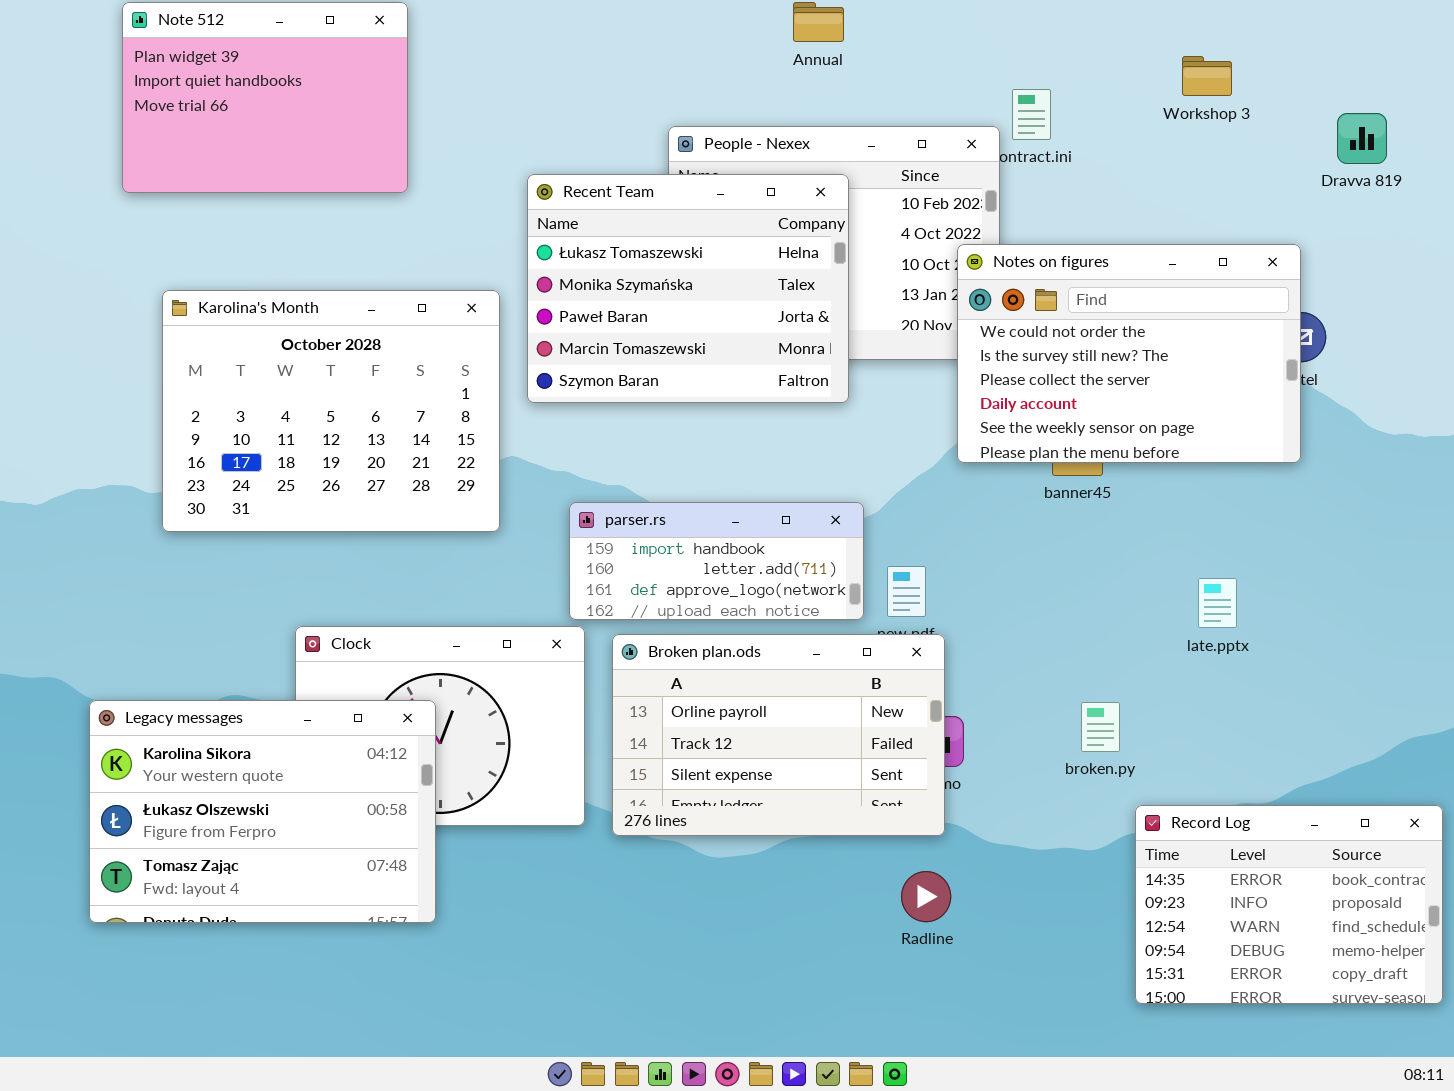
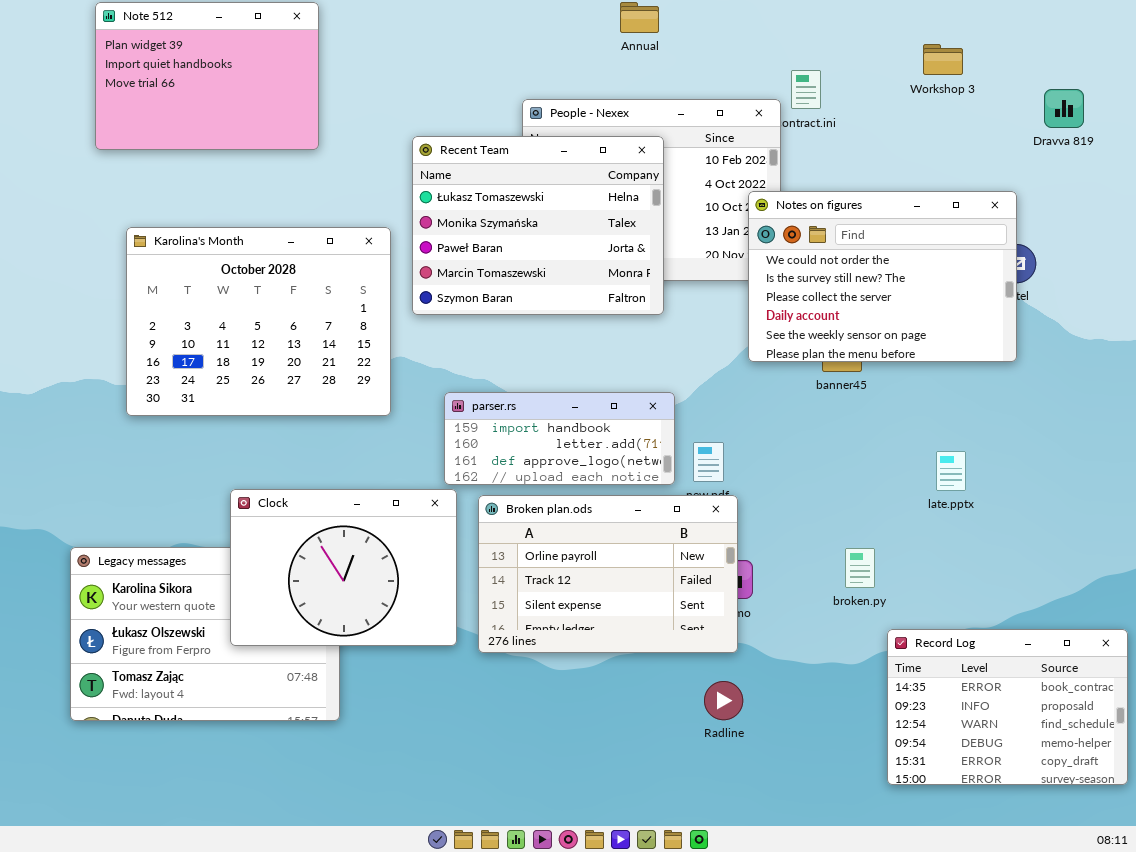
Clock: [295,626,585,826] -> [230,489,457,646], raised

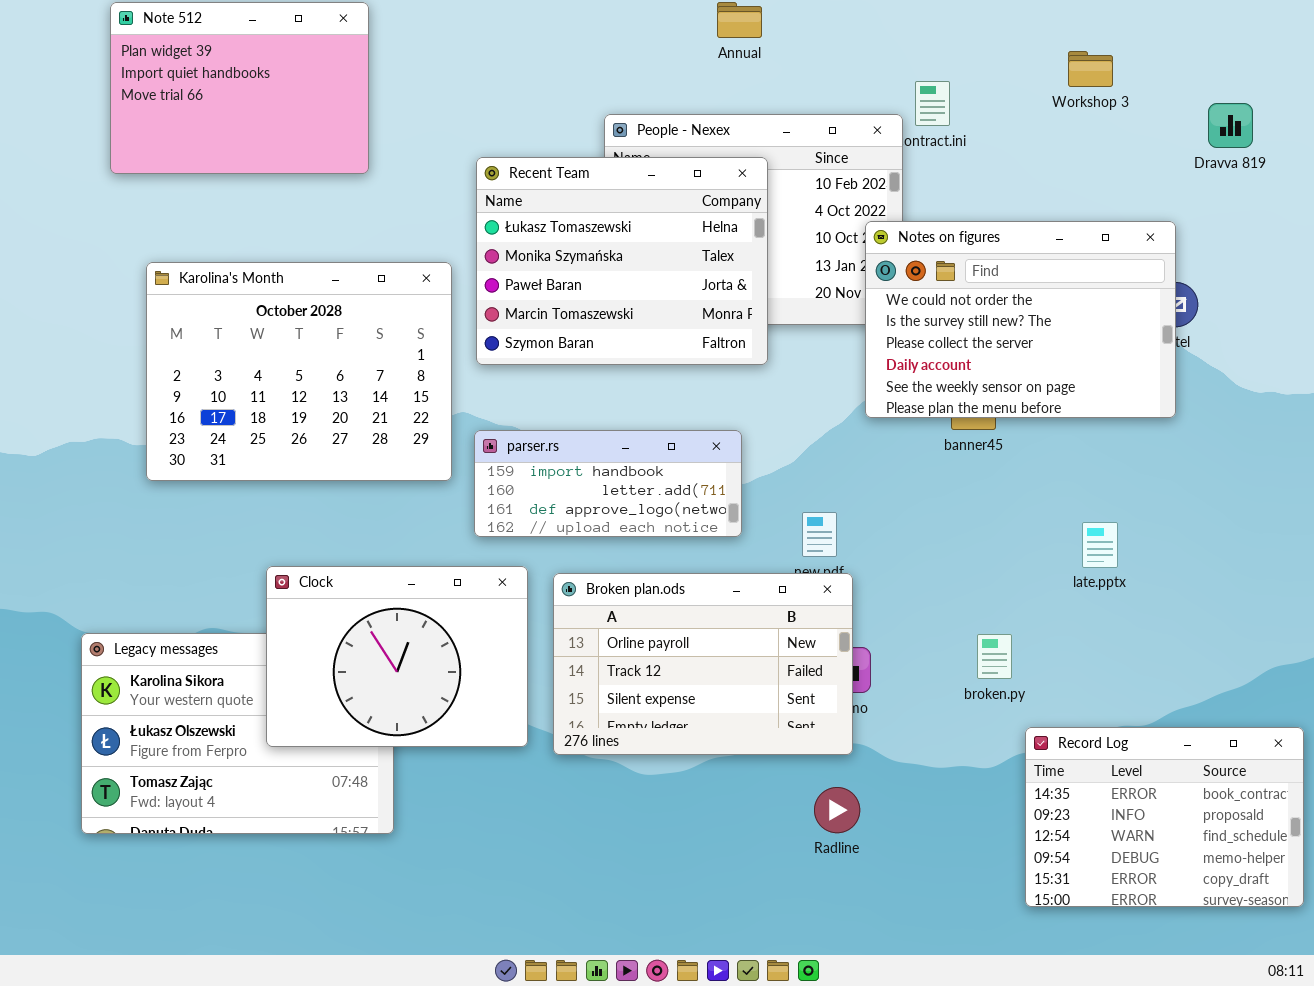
parser.rs: [444,392,675,485] -> [474,430,742,537], moved

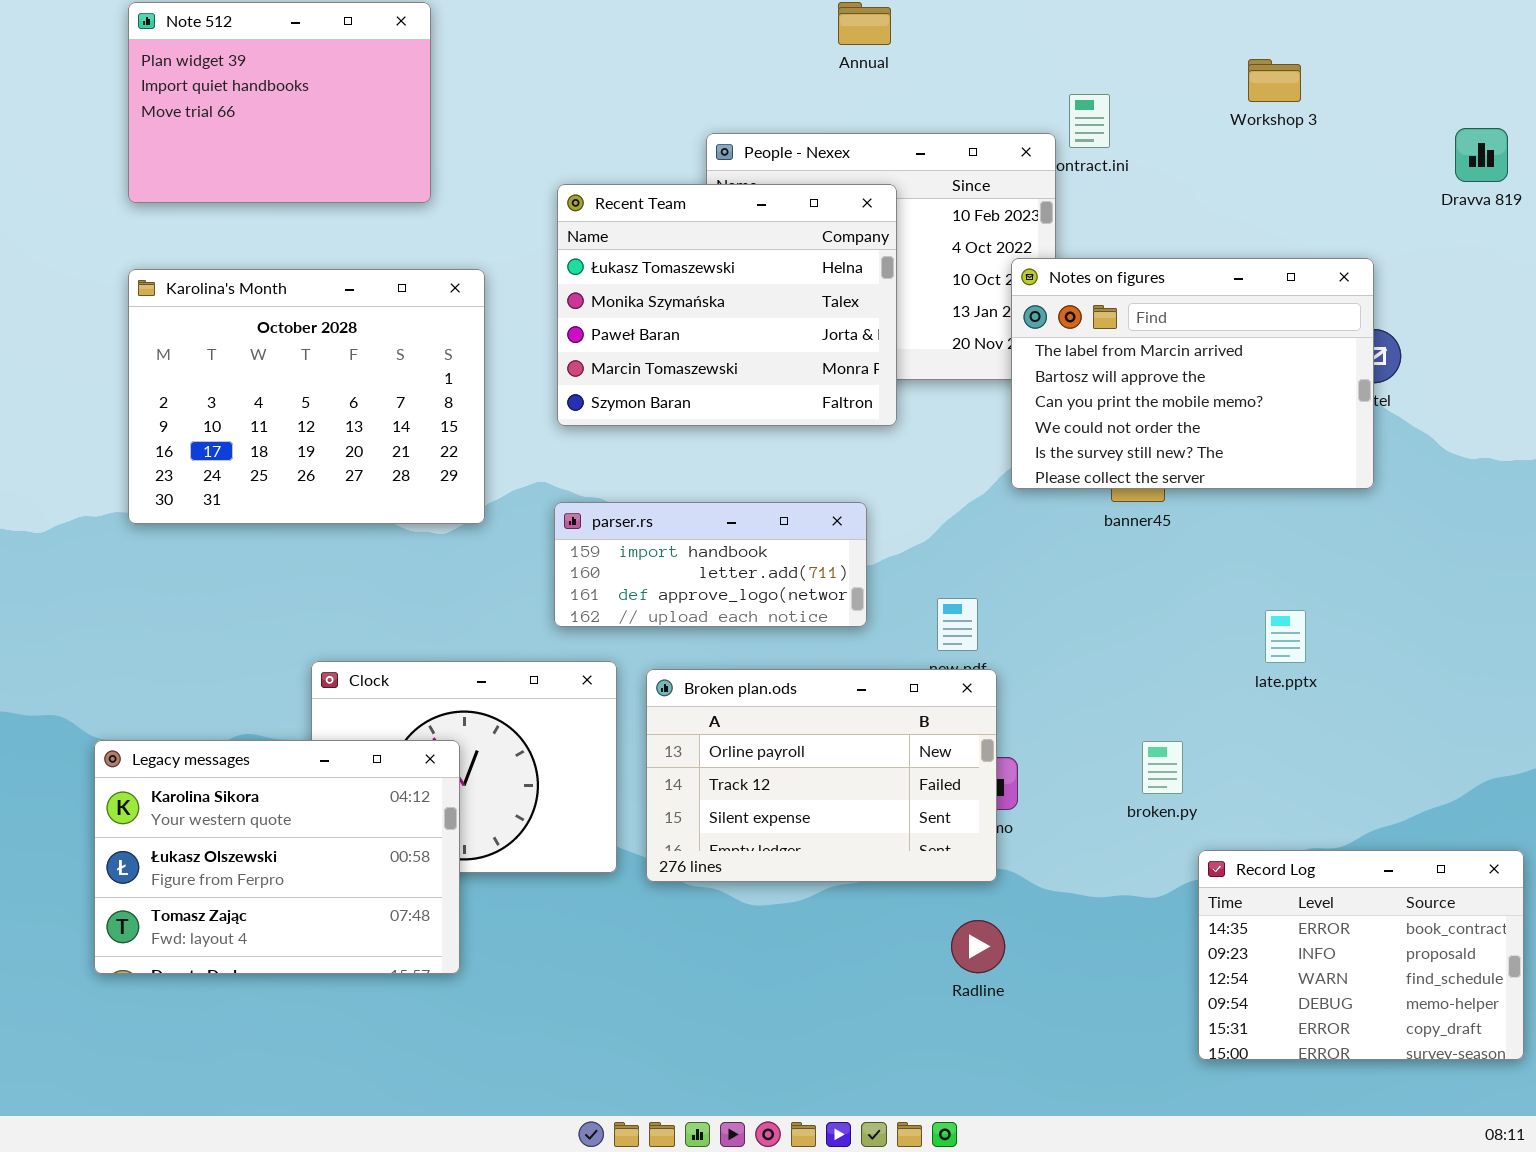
Dravva 819: [1208,103,1253,148] -> [1455,128,1508,182], moved
Notes on figures: [865,221,1176,418] -> [1011,258,1374,489], scrolled up 3 rows
Karolina's Month: [146,262,452,481] -> [128,269,485,524], moved
Legacy messages: [81,633,394,834] -> [94,740,460,974], raised

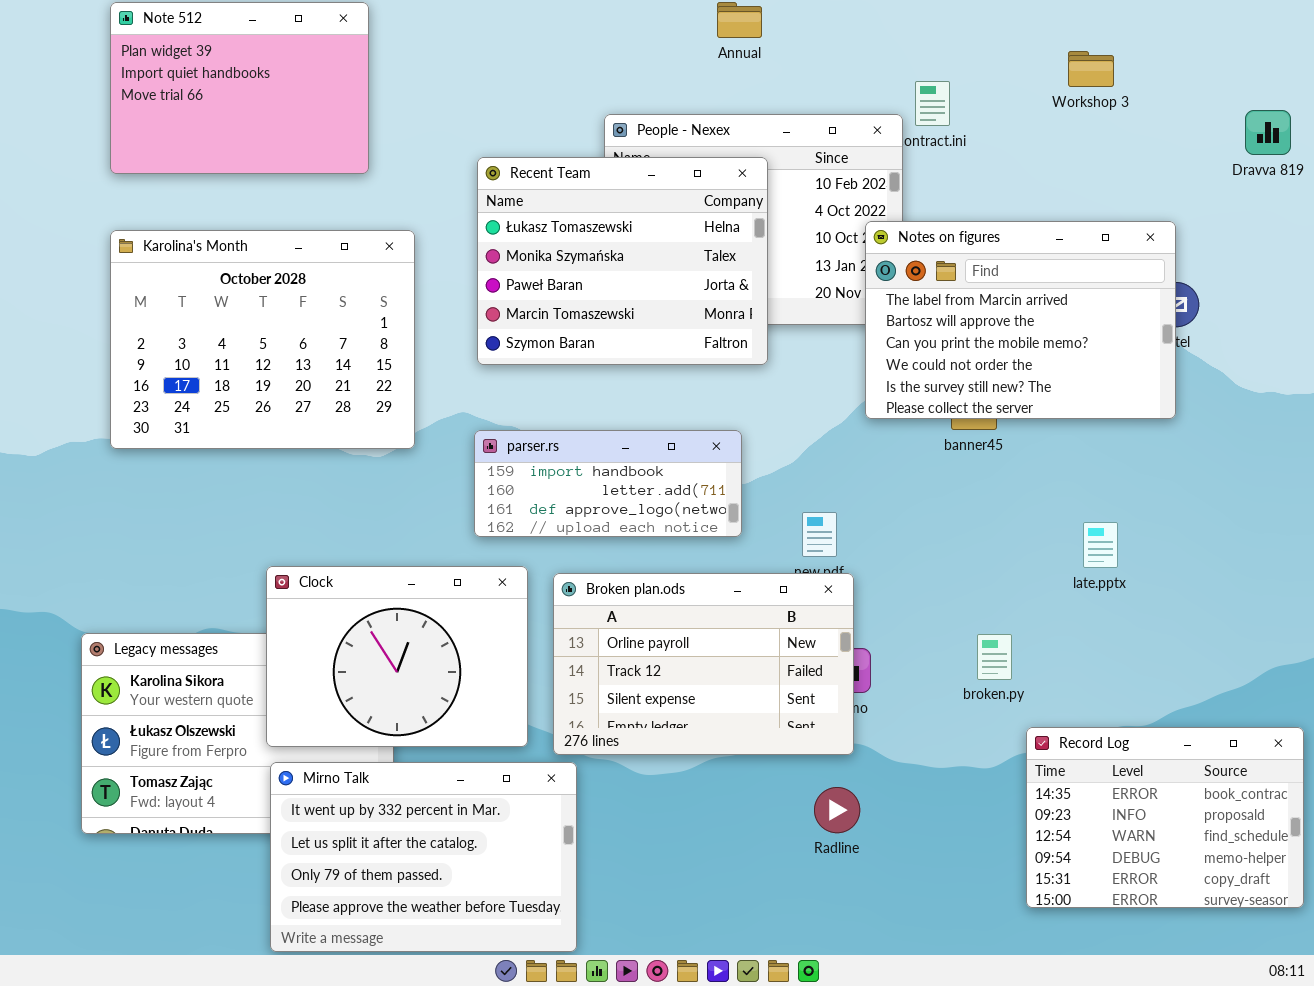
Clock: [311,661,617,873] -> [266,566,528,747], raised
Mirno Talk: none -> [270,762,577,952], opened

